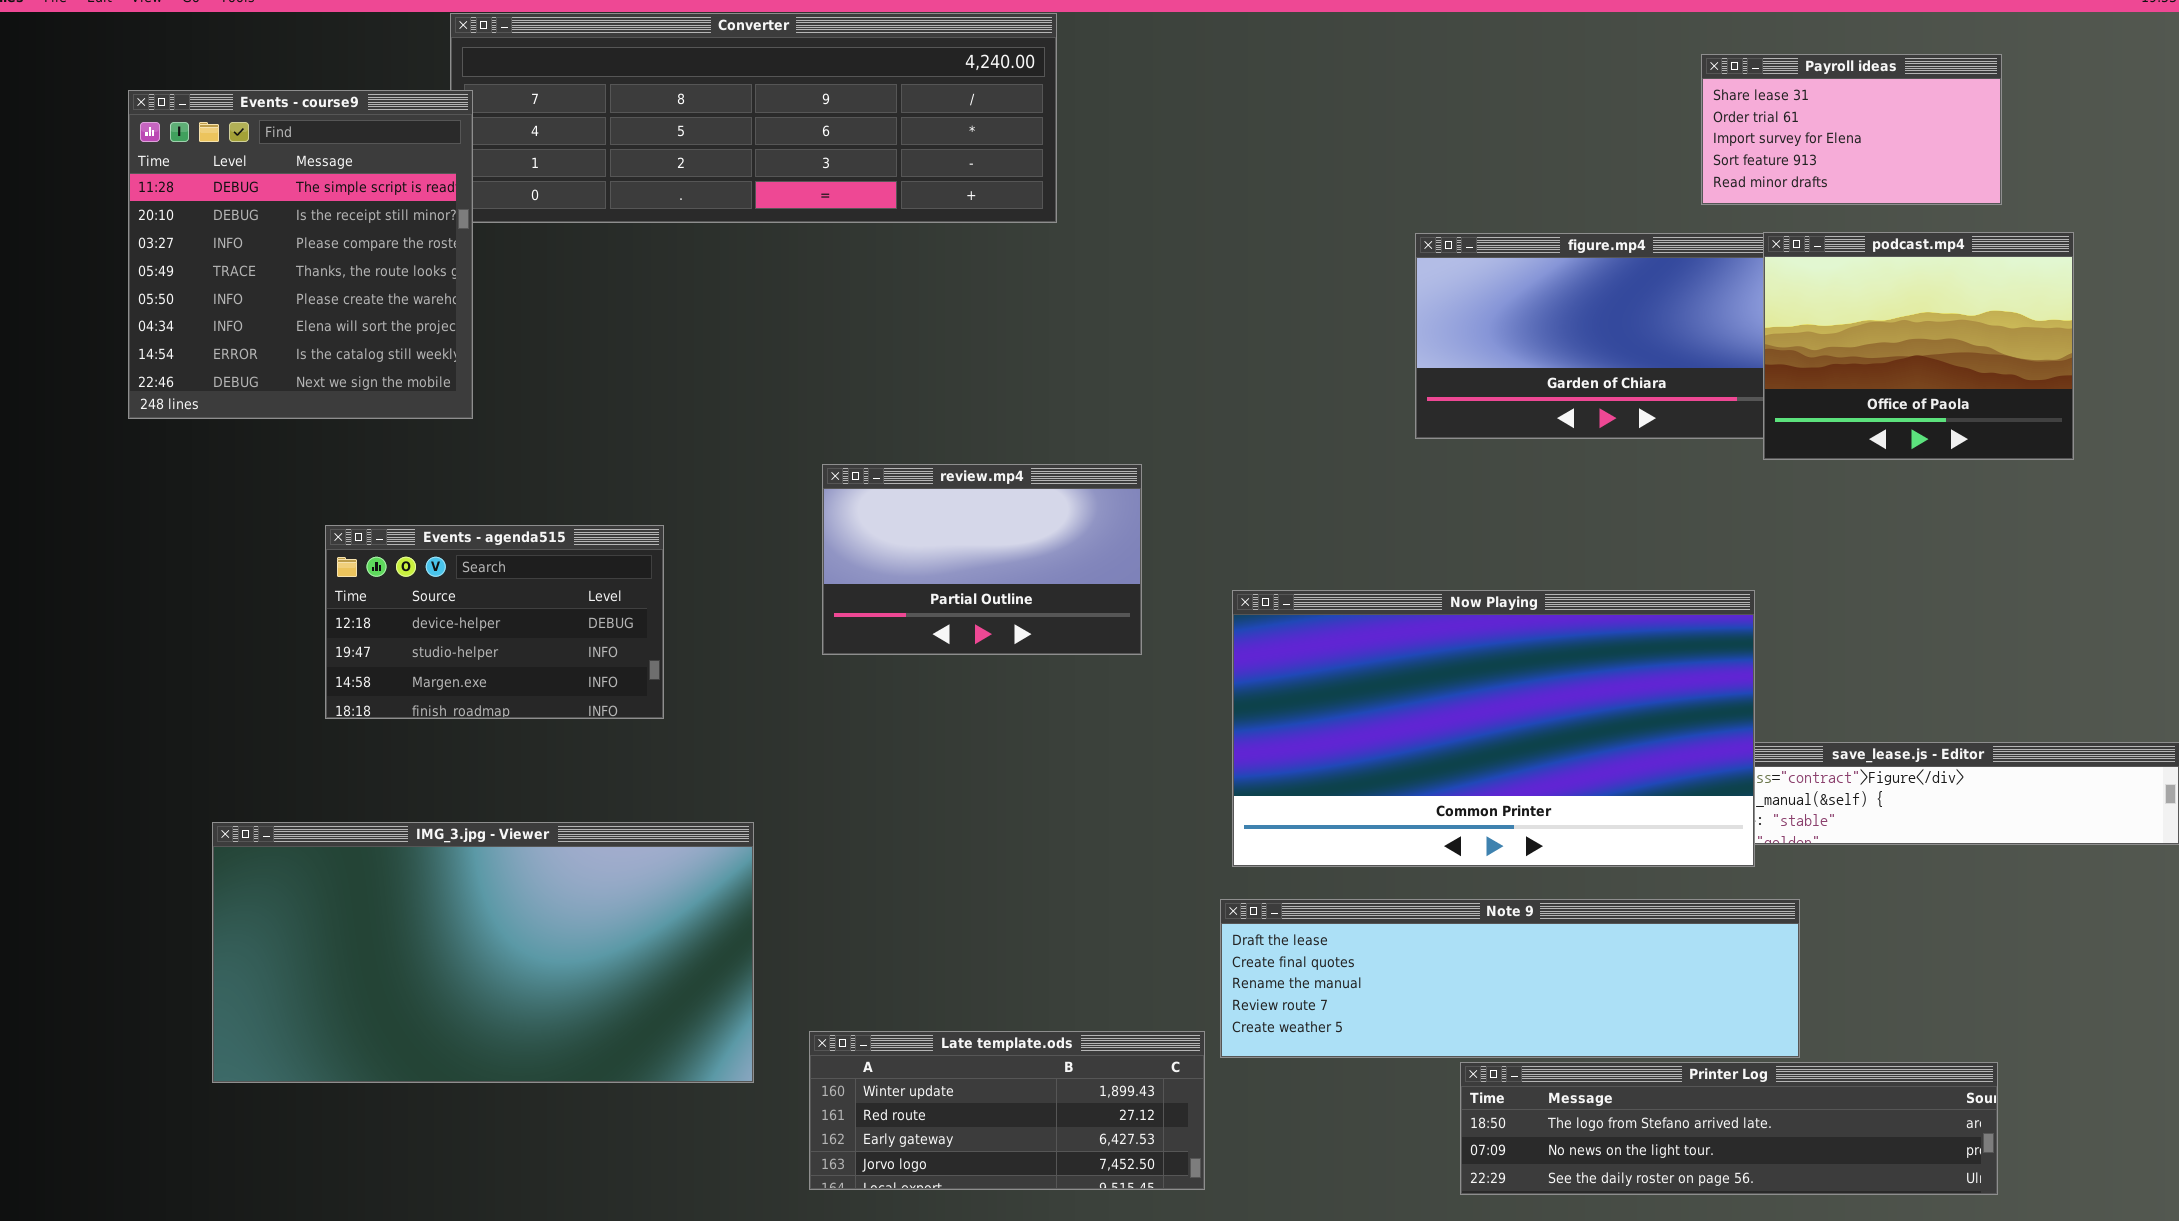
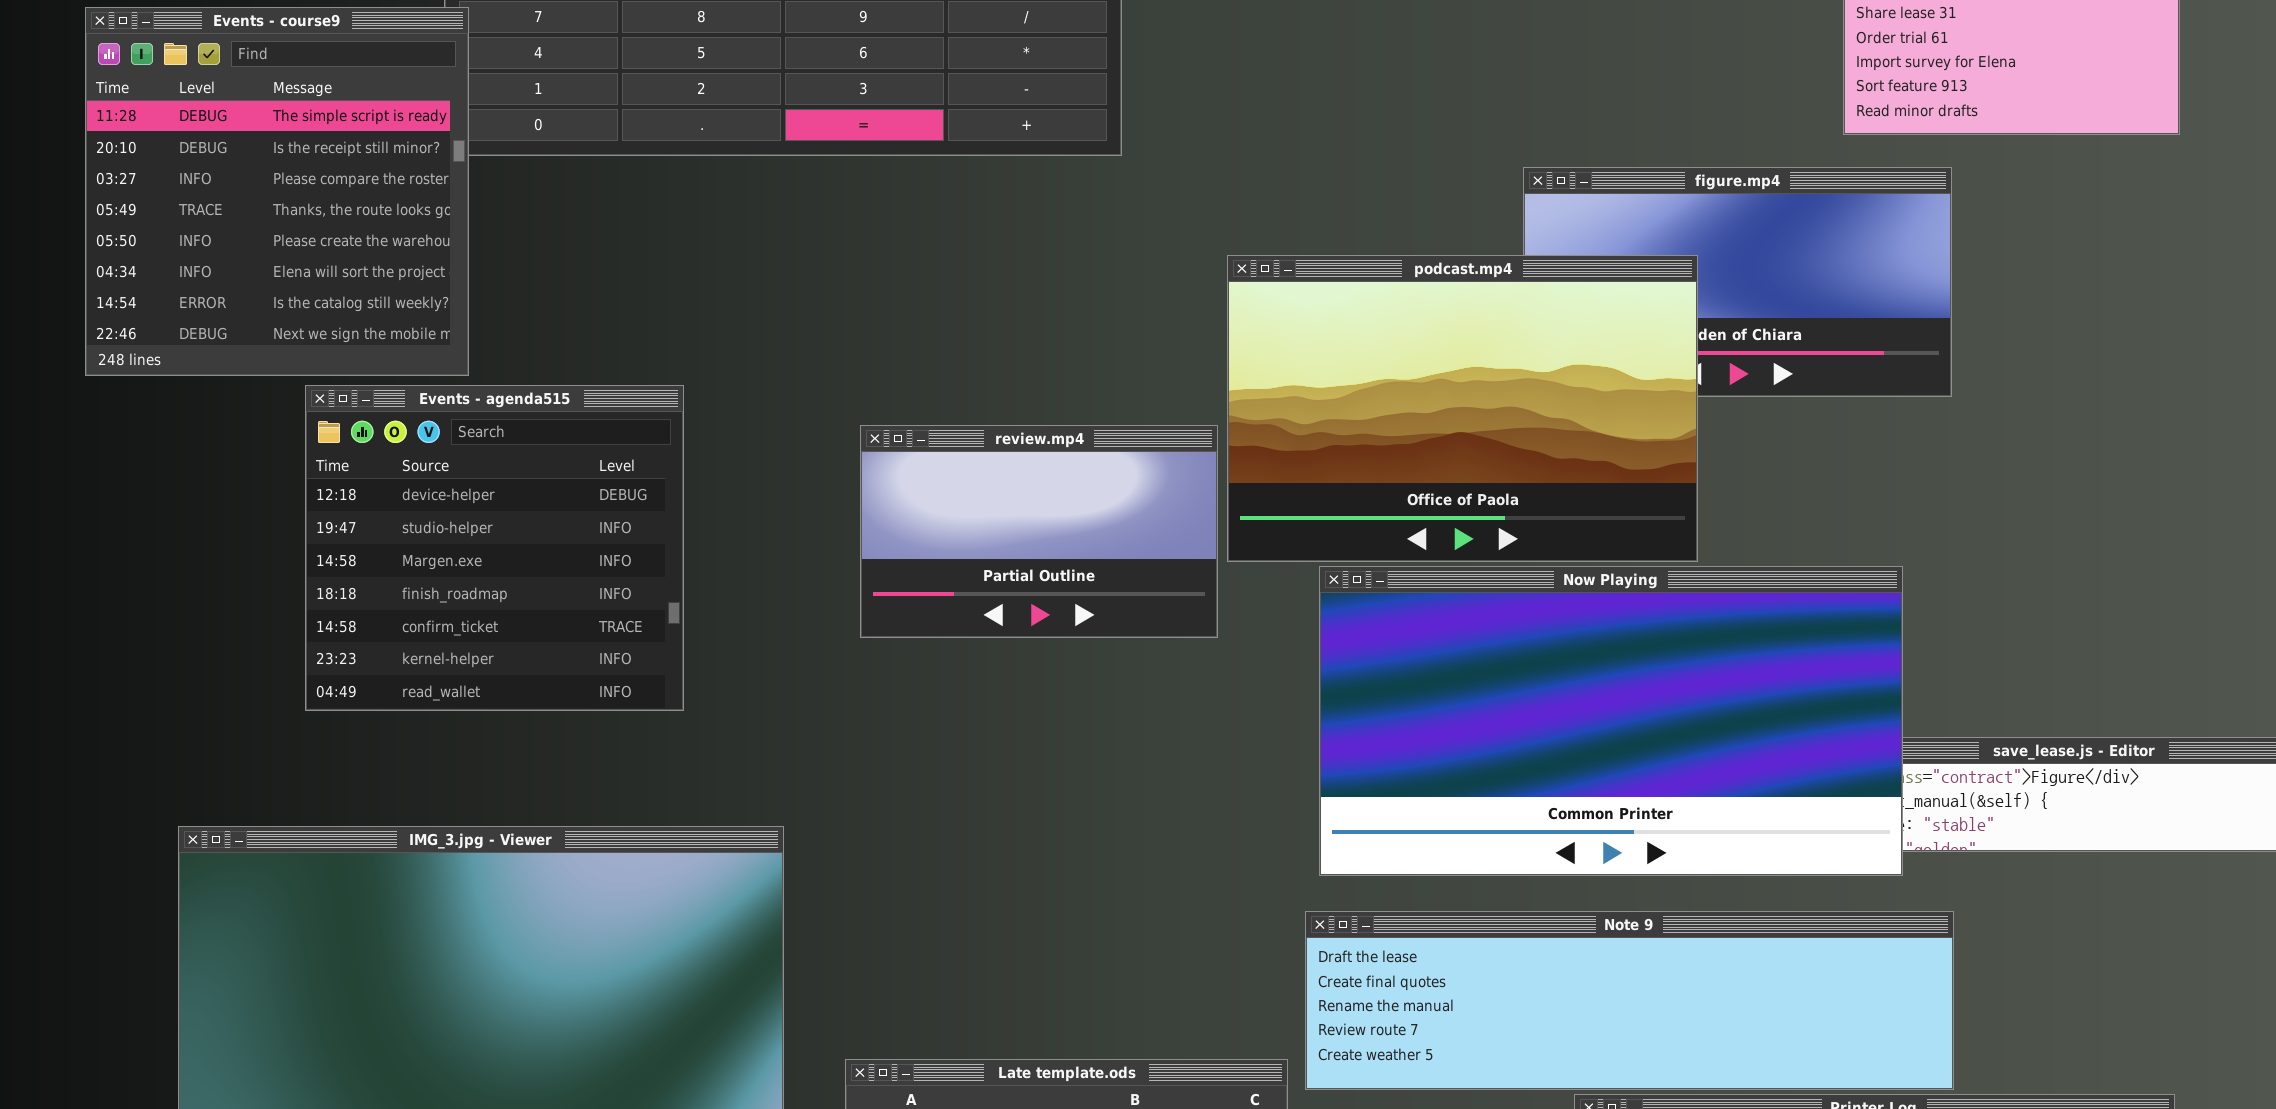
podcast.mp4: [1763,232,2074,460] -> [1227,255,1698,562], moved, resized
Events - agenda515: [325,525,664,719] -> [305,385,684,711], resized

